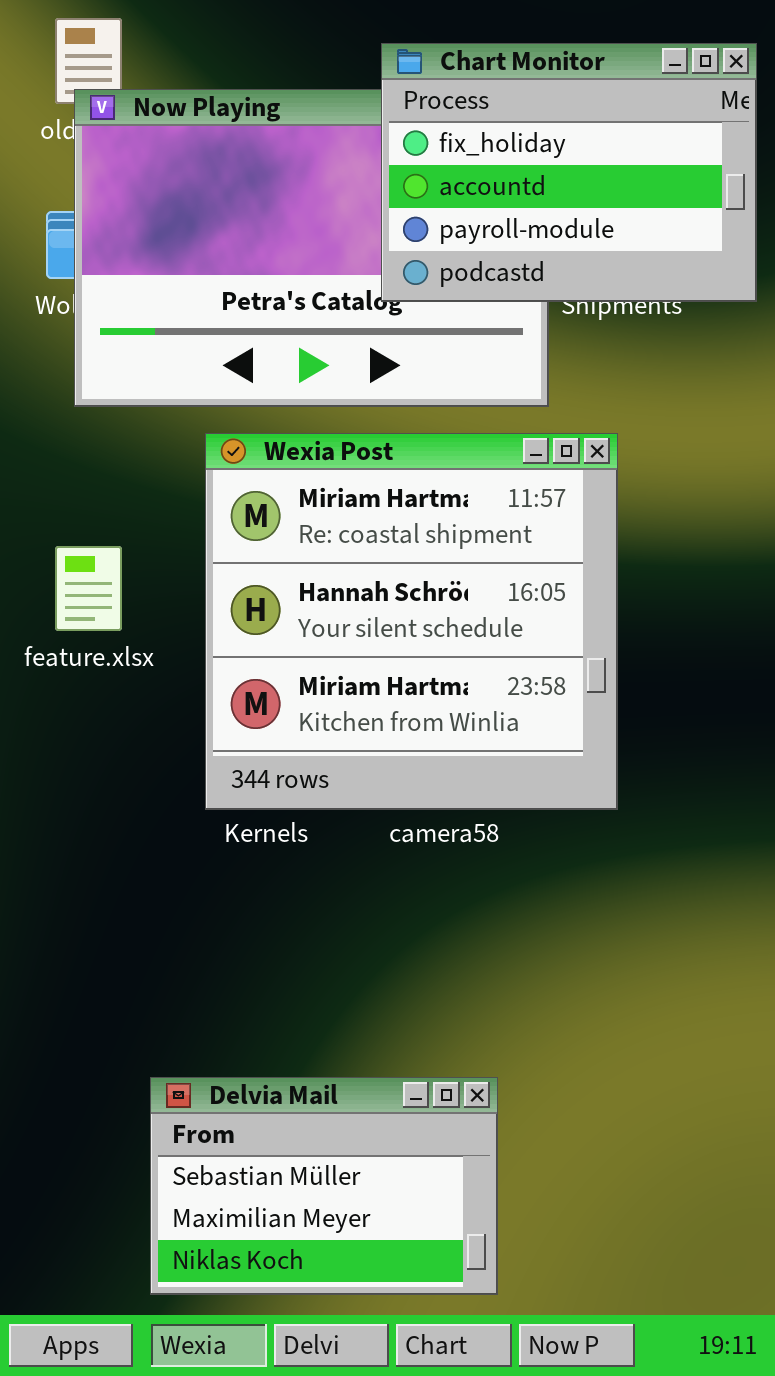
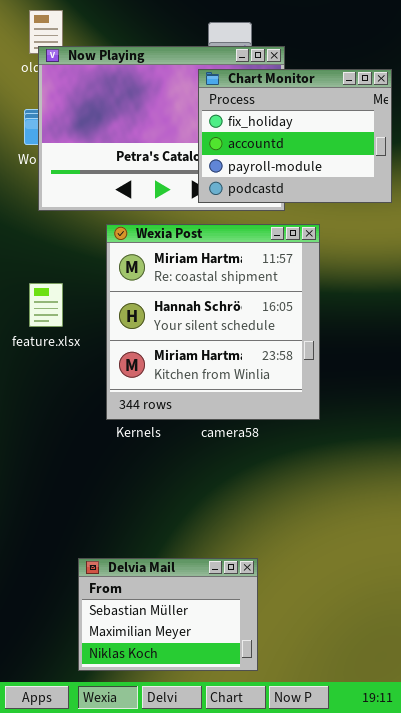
Chart Monitor: [381,43,757,302] -> [198,69,392,203], moved

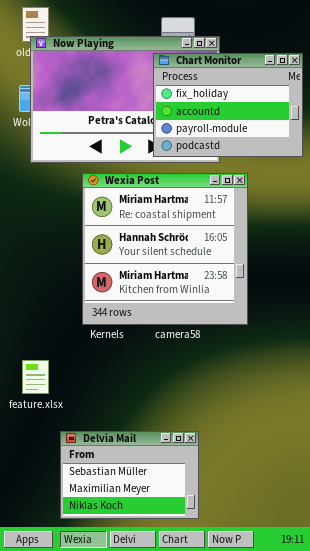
feature.xlsx: [29,283,63,327] -> [22,360,49,394], moved

